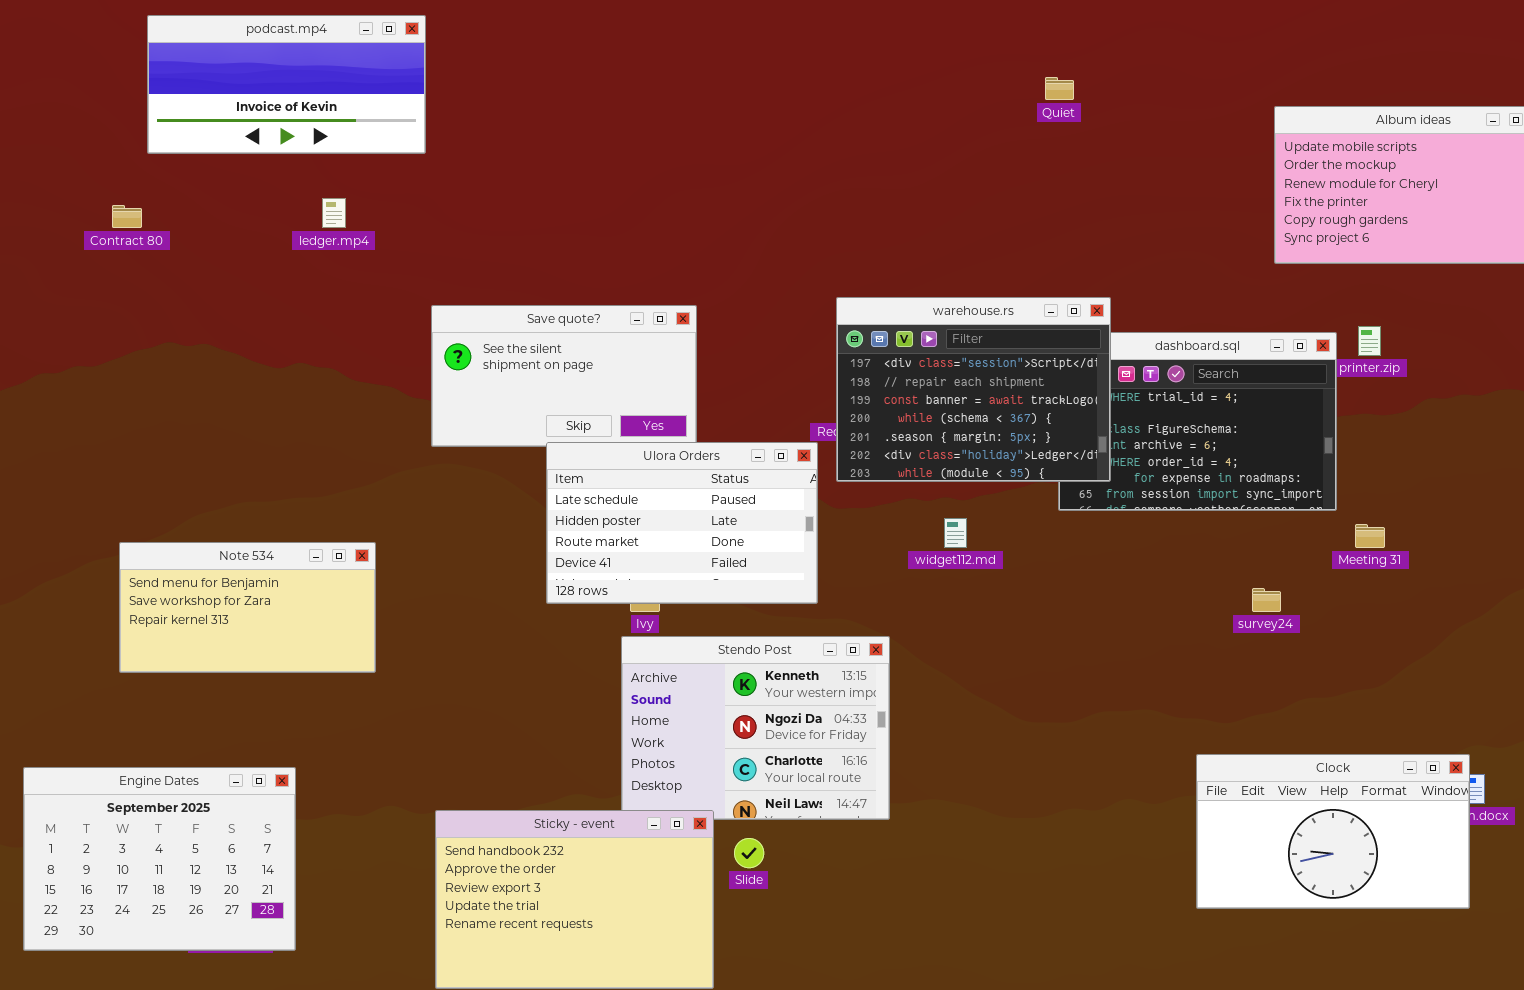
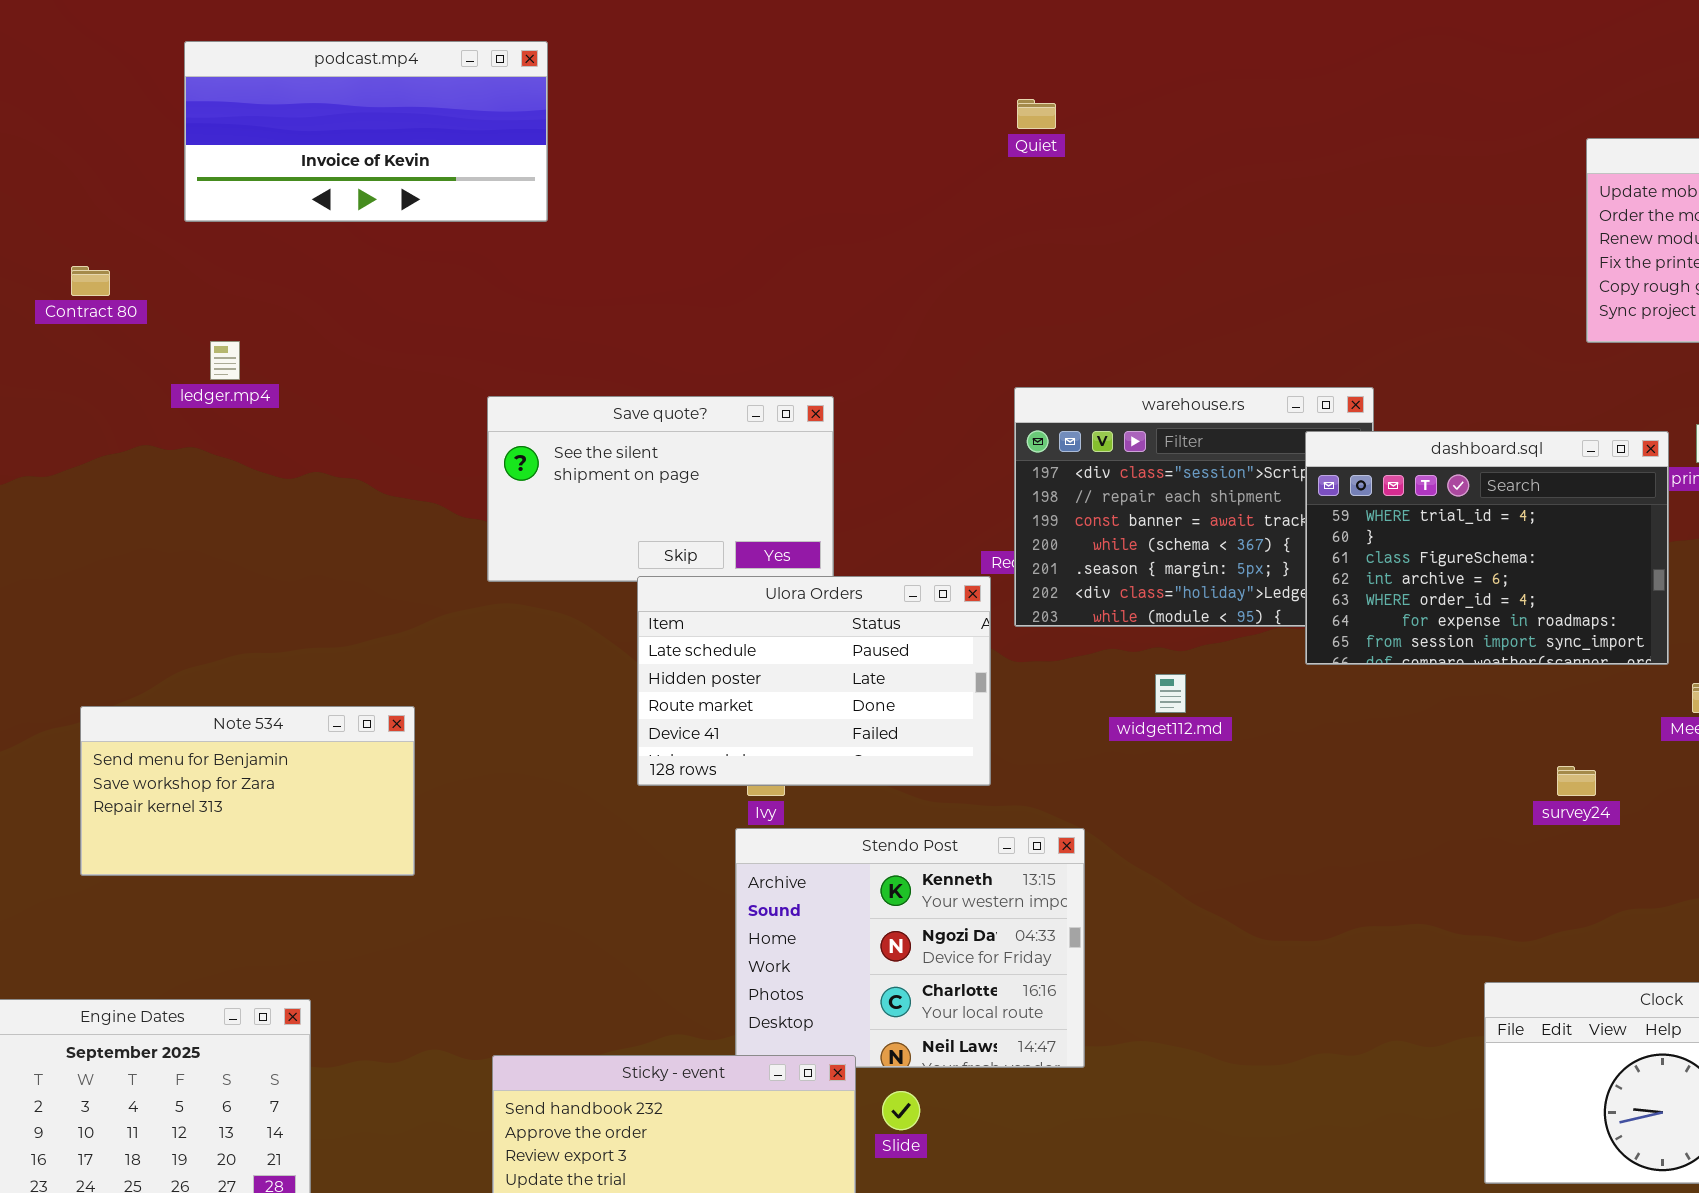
podcast.mp4: [147,15,426,154] -> [184,41,548,222], moved
Quiet: [1045,77,1074,100] -> [1017,99,1056,129], moved
ledger.mp4: [322,198,346,228] -> [210,341,240,380], moved
dashboard.sql: [1058,332,1337,511] -> [1305,431,1669,665], raised

